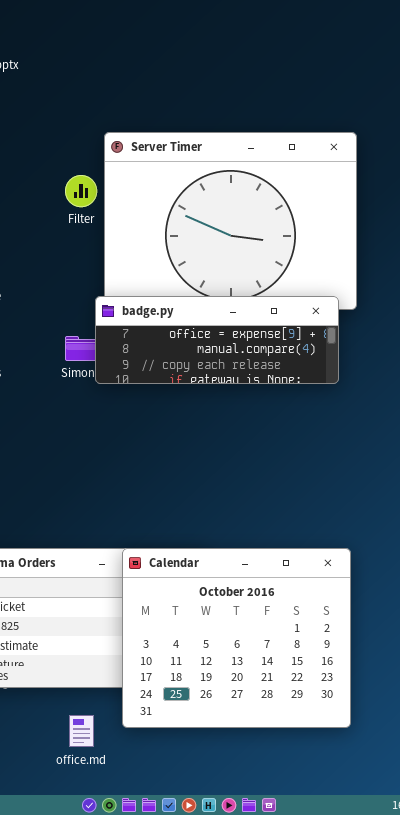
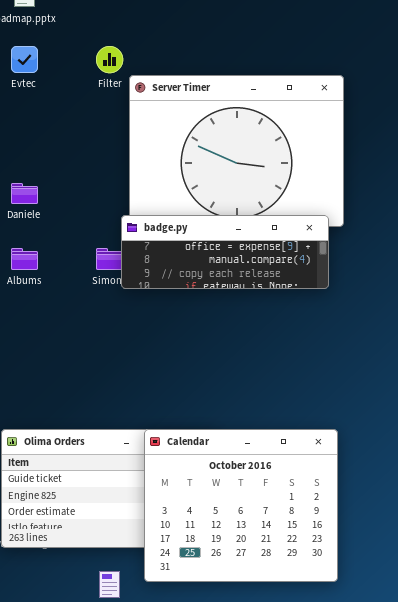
Filter: [65,175,97,207] -> [96,46,123,73], moved

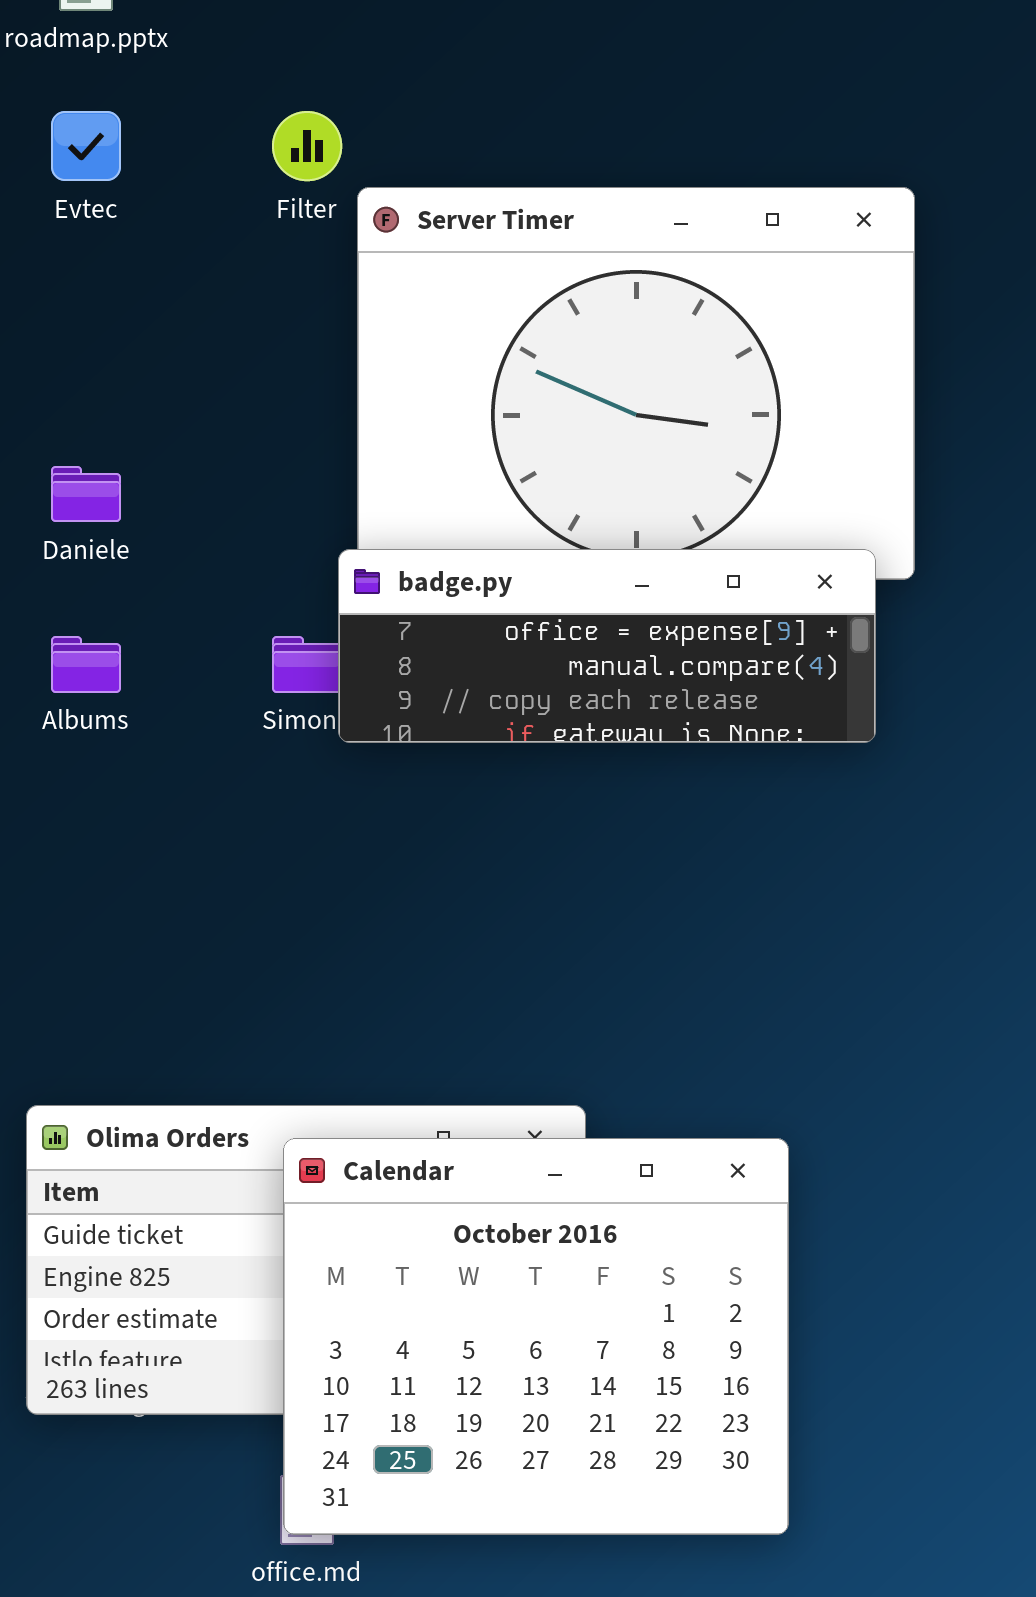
Calendar: [144,429,338,582] -> [283,1138,789,1535], moved

